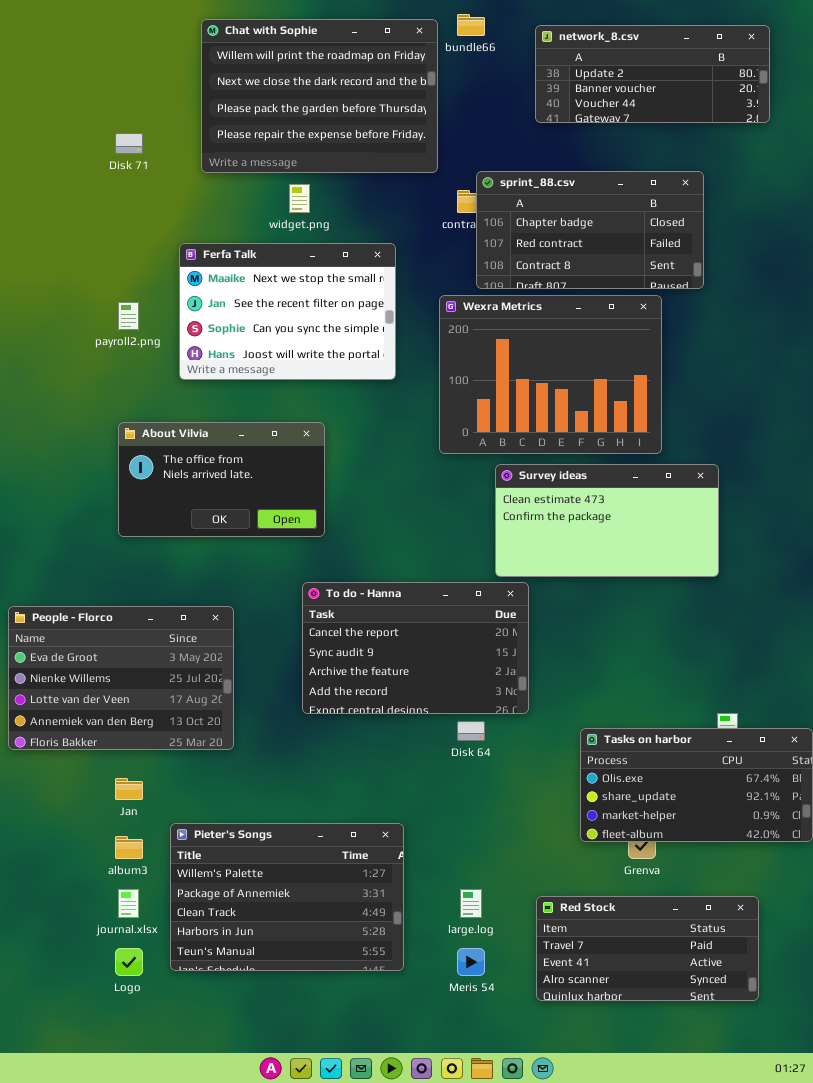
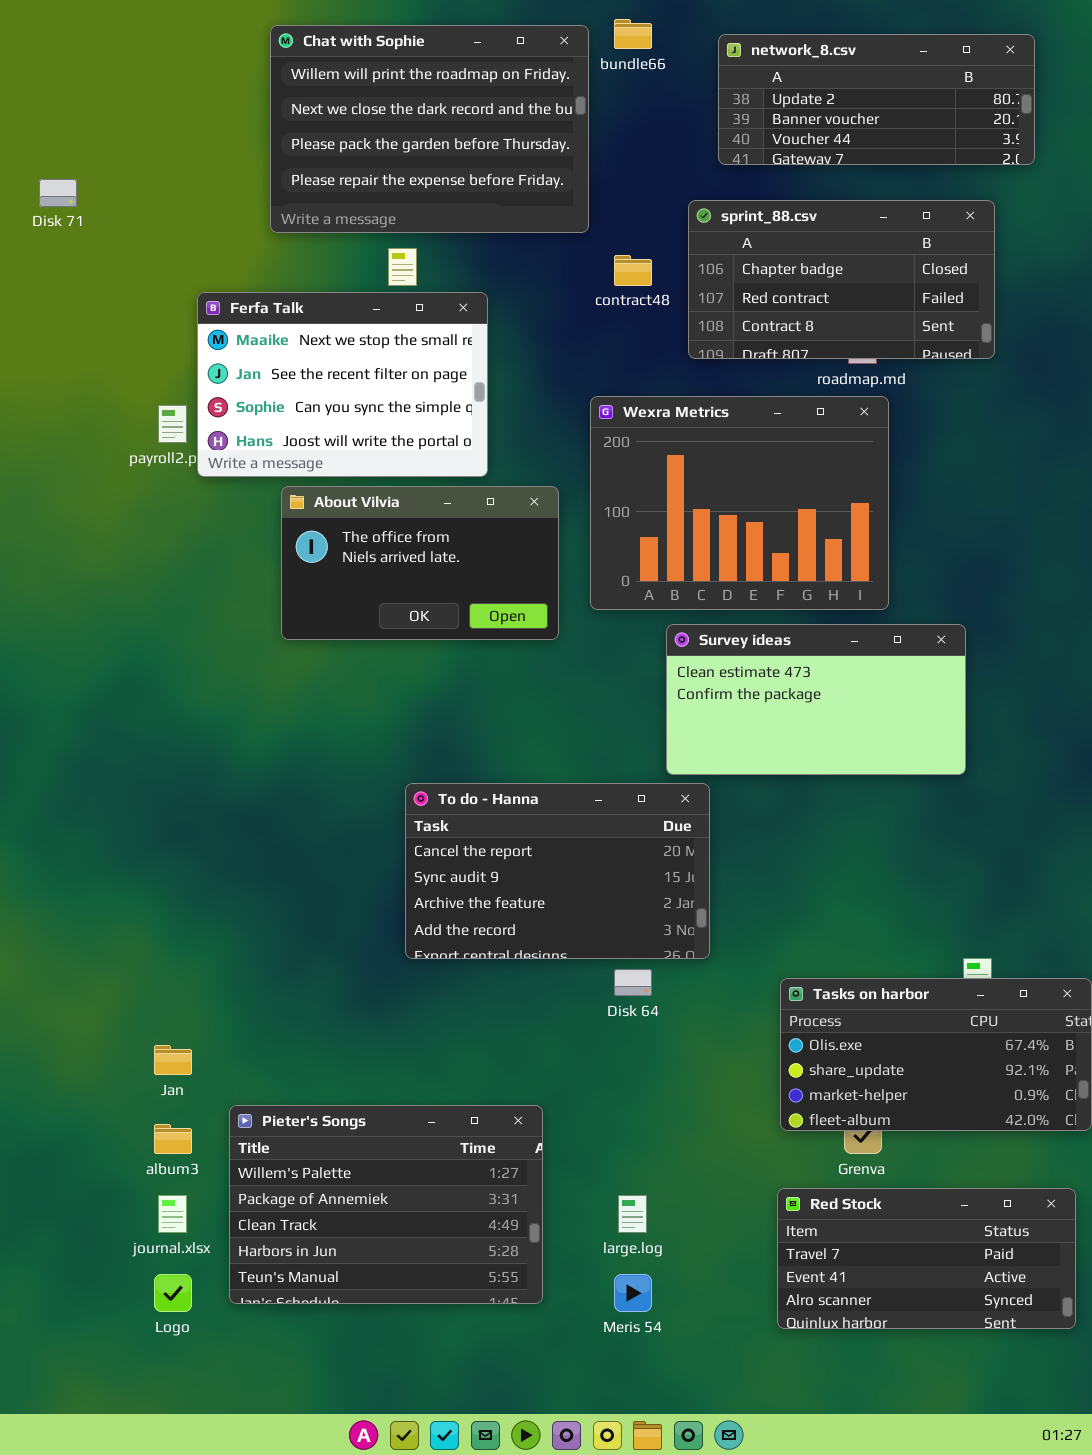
Disk 71: [115,133,143,154] -> [39,179,77,207], moved
sprint_88.csv: [476,171,704,289] -> [688,200,995,359], moved
Ferfa Talk: [179,243,396,380] -> [197,292,488,477], moved
About Vilvia: [118,422,325,537] -> [281,486,559,640], moved
People - Florco: [8,606,234,750] -> none, closed
Red Stock: [536,896,759,1001] -> [777,1188,1076,1329], moved

